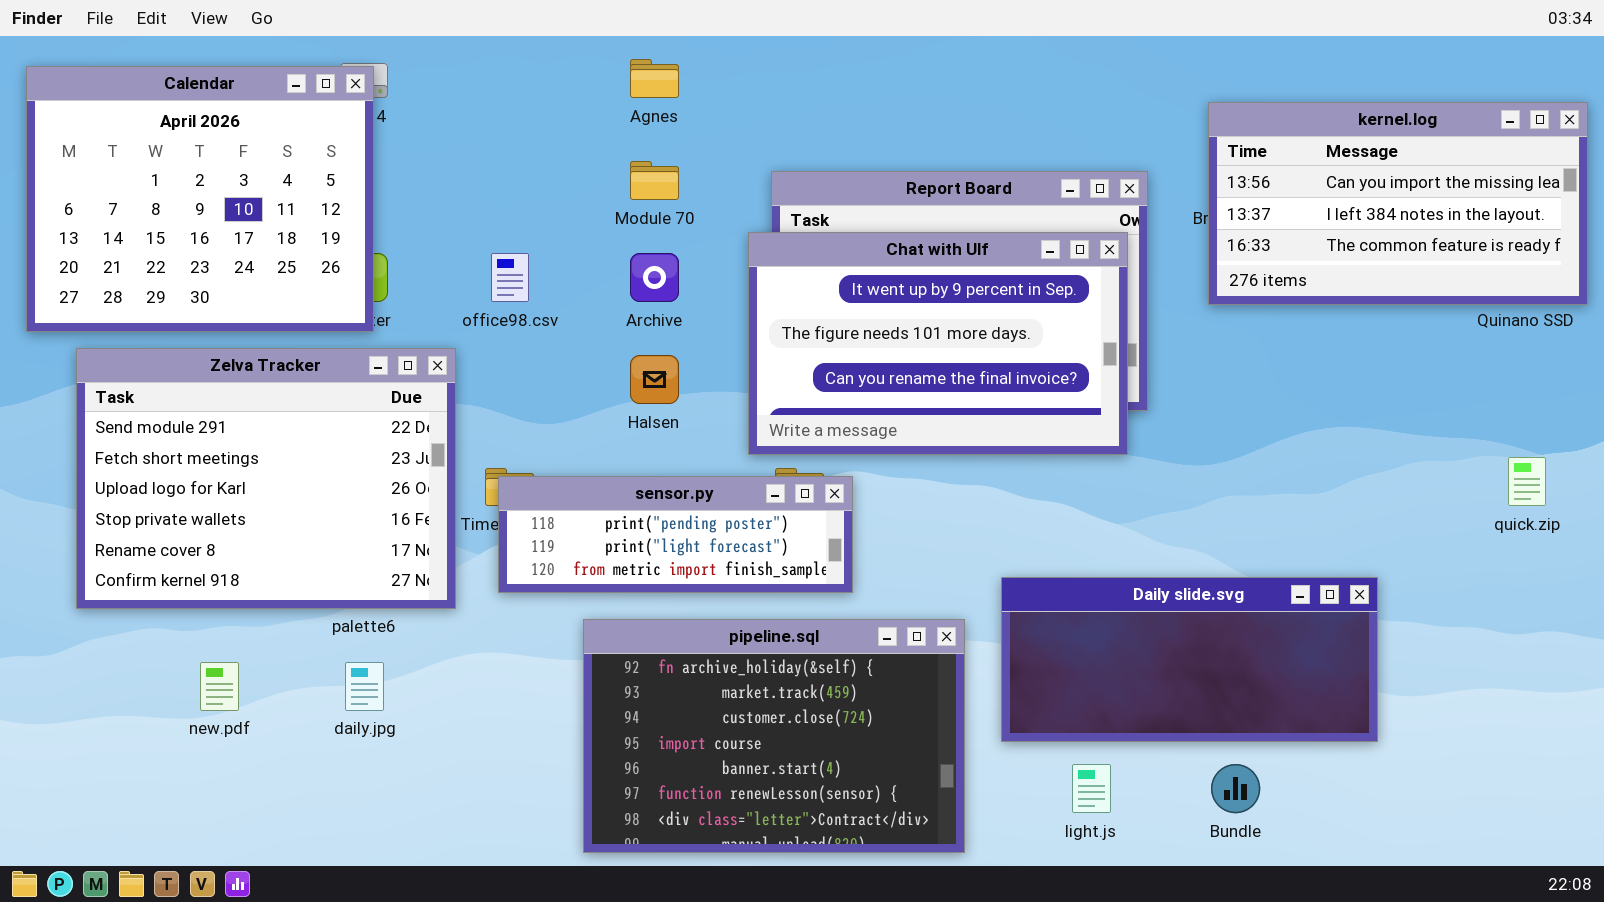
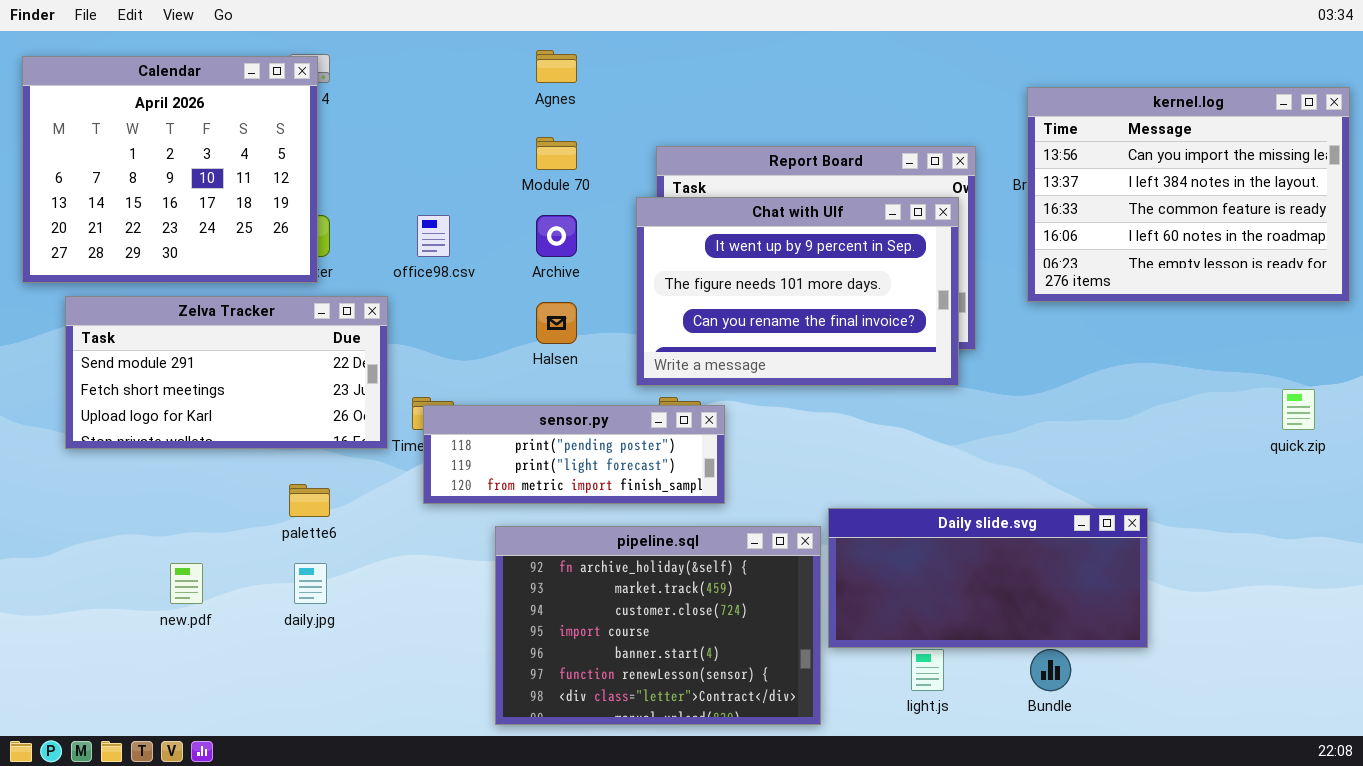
kernel.log: [1208,102,1588,305] -> [1027,87,1350,302], resized
Zelva Tracker: [76,348,456,609] -> [65,296,388,449], resized
Daily slide.svg: [1001,577,1378,742] -> [828,508,1148,648], moved

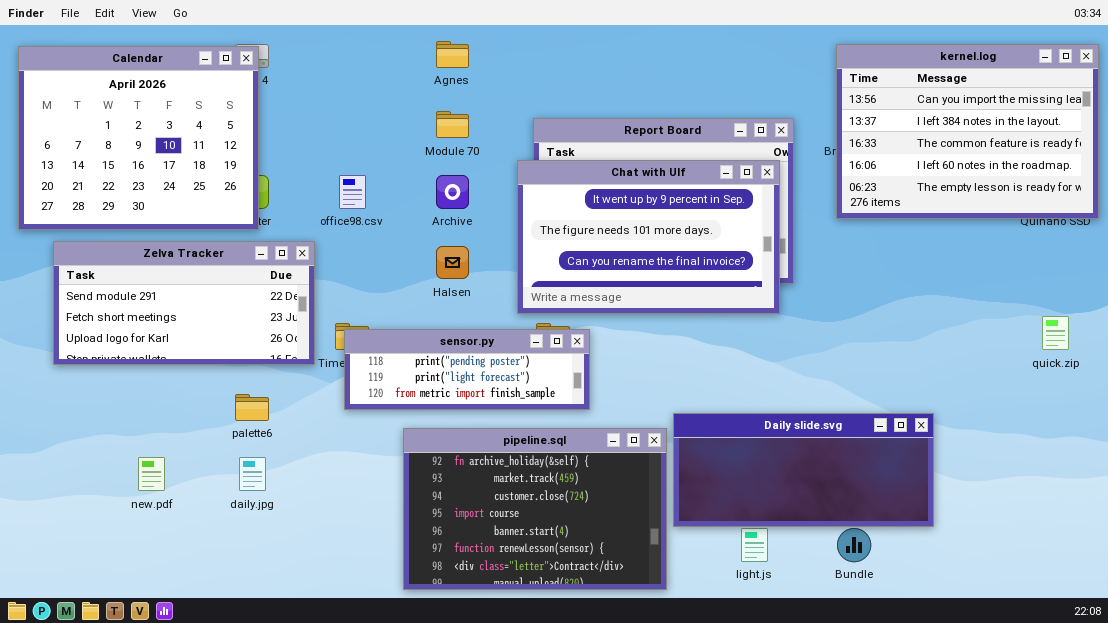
kernel.log: [1027,87,1350,302] -> [836,44,1099,219], moved

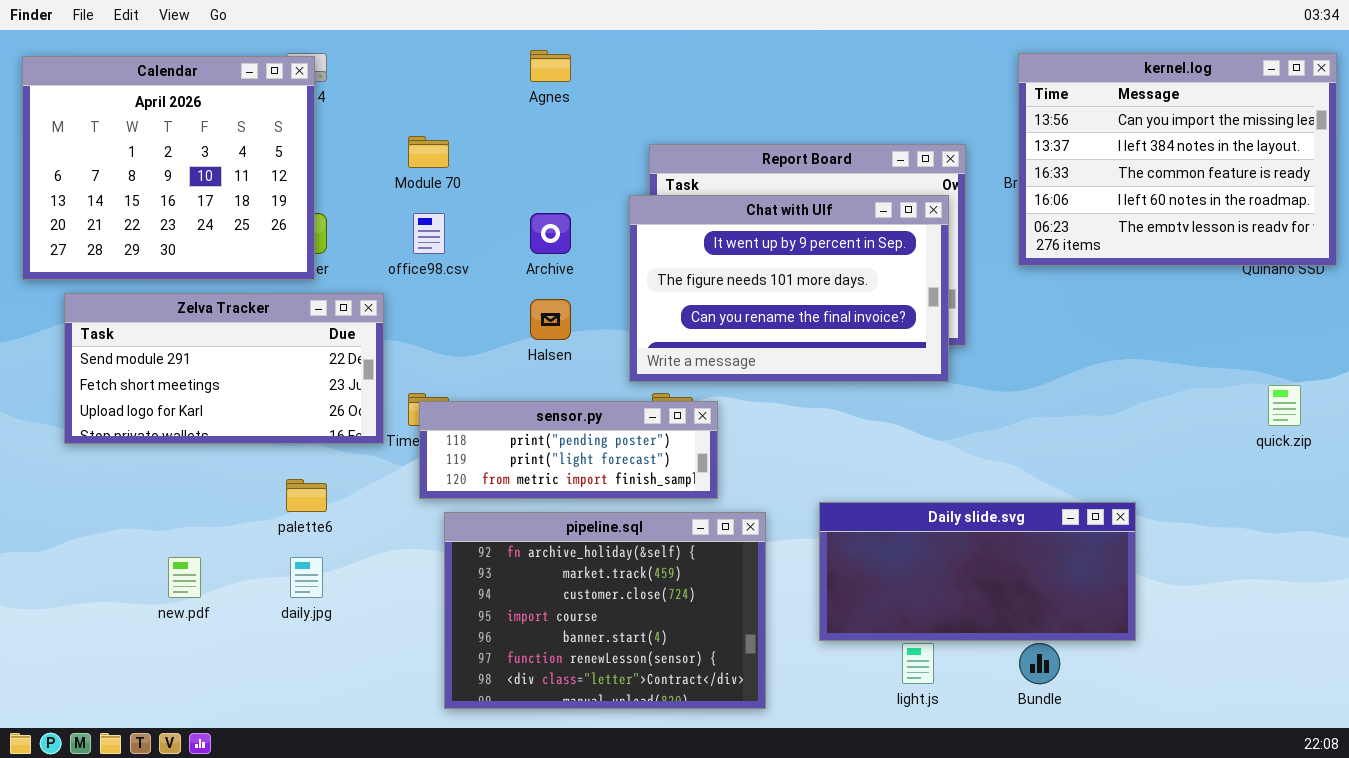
Module 70: [436,111,469,138] -> [408,136,449,168], moved
pipeline.sql: [403,428,667,590] -> [444,512,766,709], moved

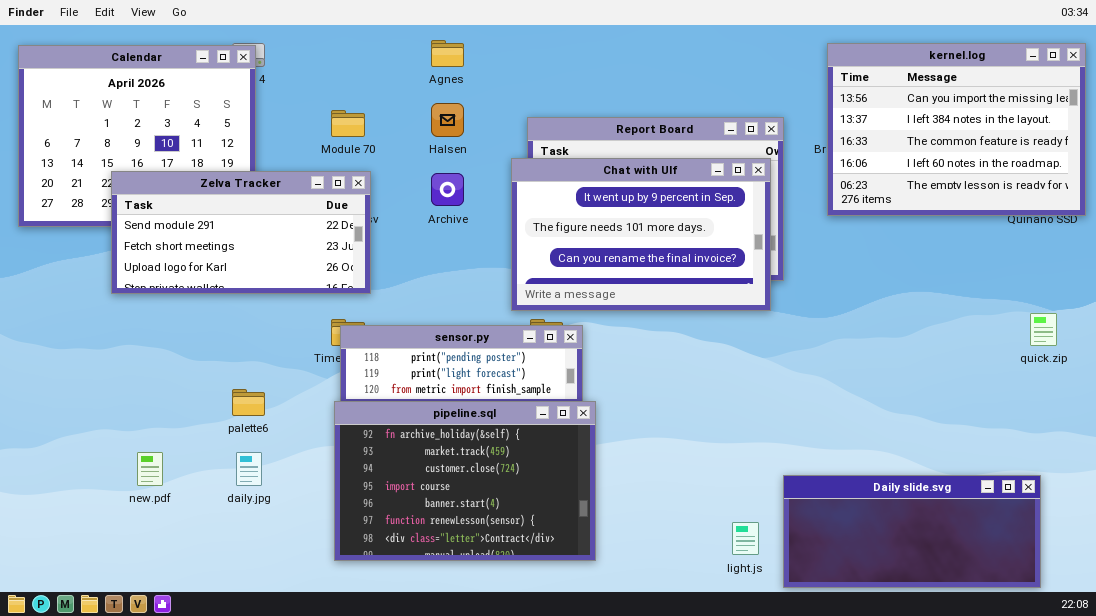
Zelva Tracker: [64,293,384,444] -> [111,171,371,294], moved
Halsen: [530,299,571,340] -> [431,103,464,137], moved
Daily slide.svg: [819,502,1136,641] -> [783,475,1041,588], moved
pipeline.sql: [444,512,766,709] -> [334,401,596,561], moved

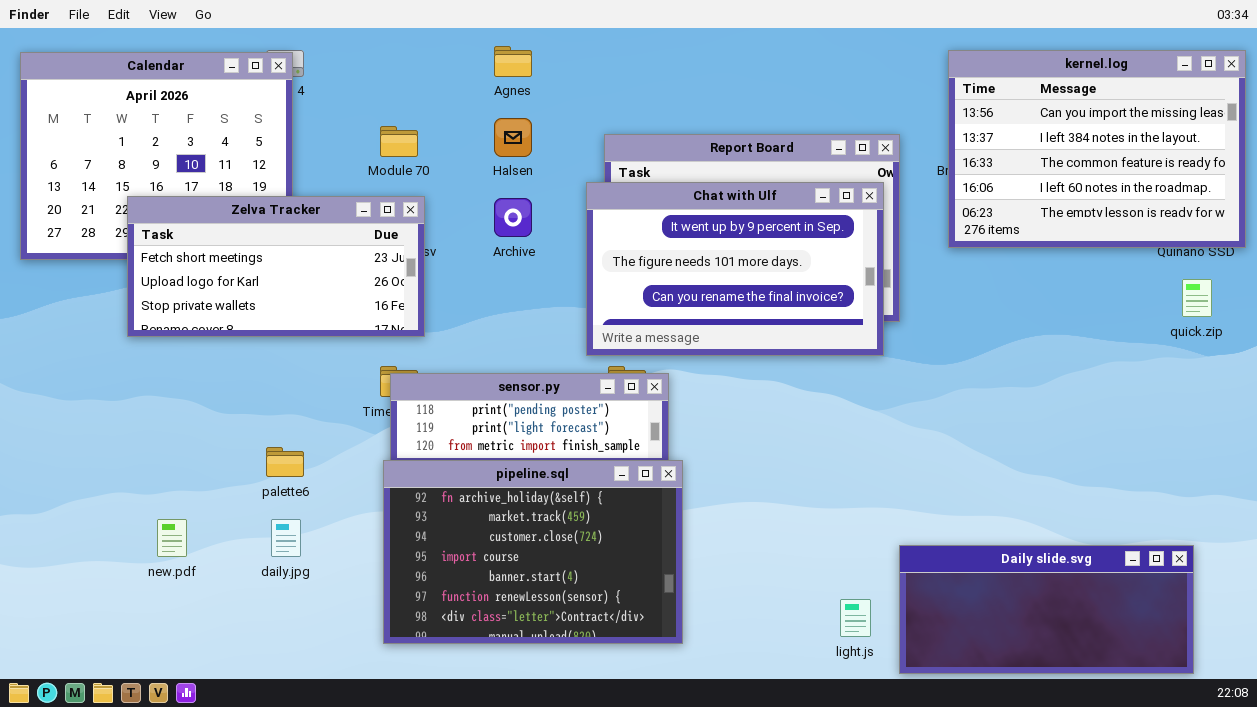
Zelva Tracker: [111,171,371,294] -> [127,196,425,337], scrolled down 1 row
quick.zip: [1030,313,1057,346] -> [1182,279,1212,317], moved

